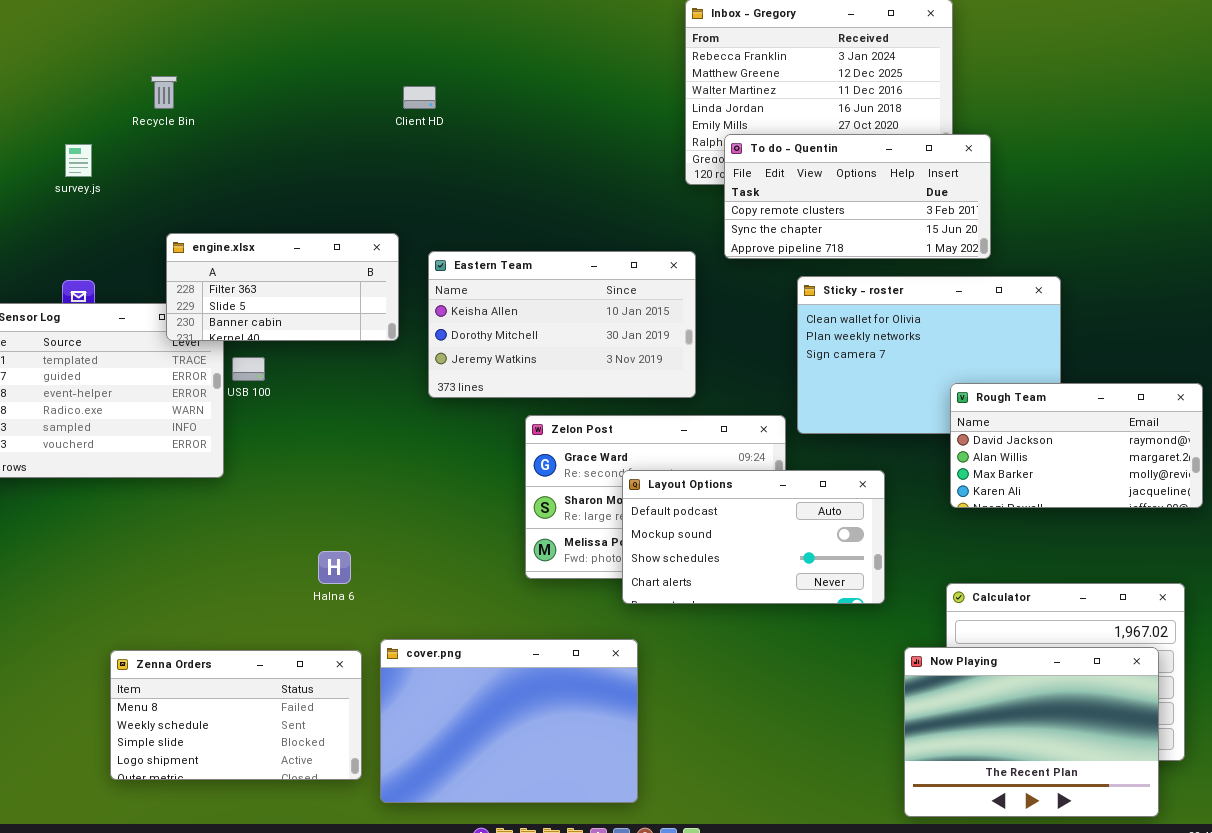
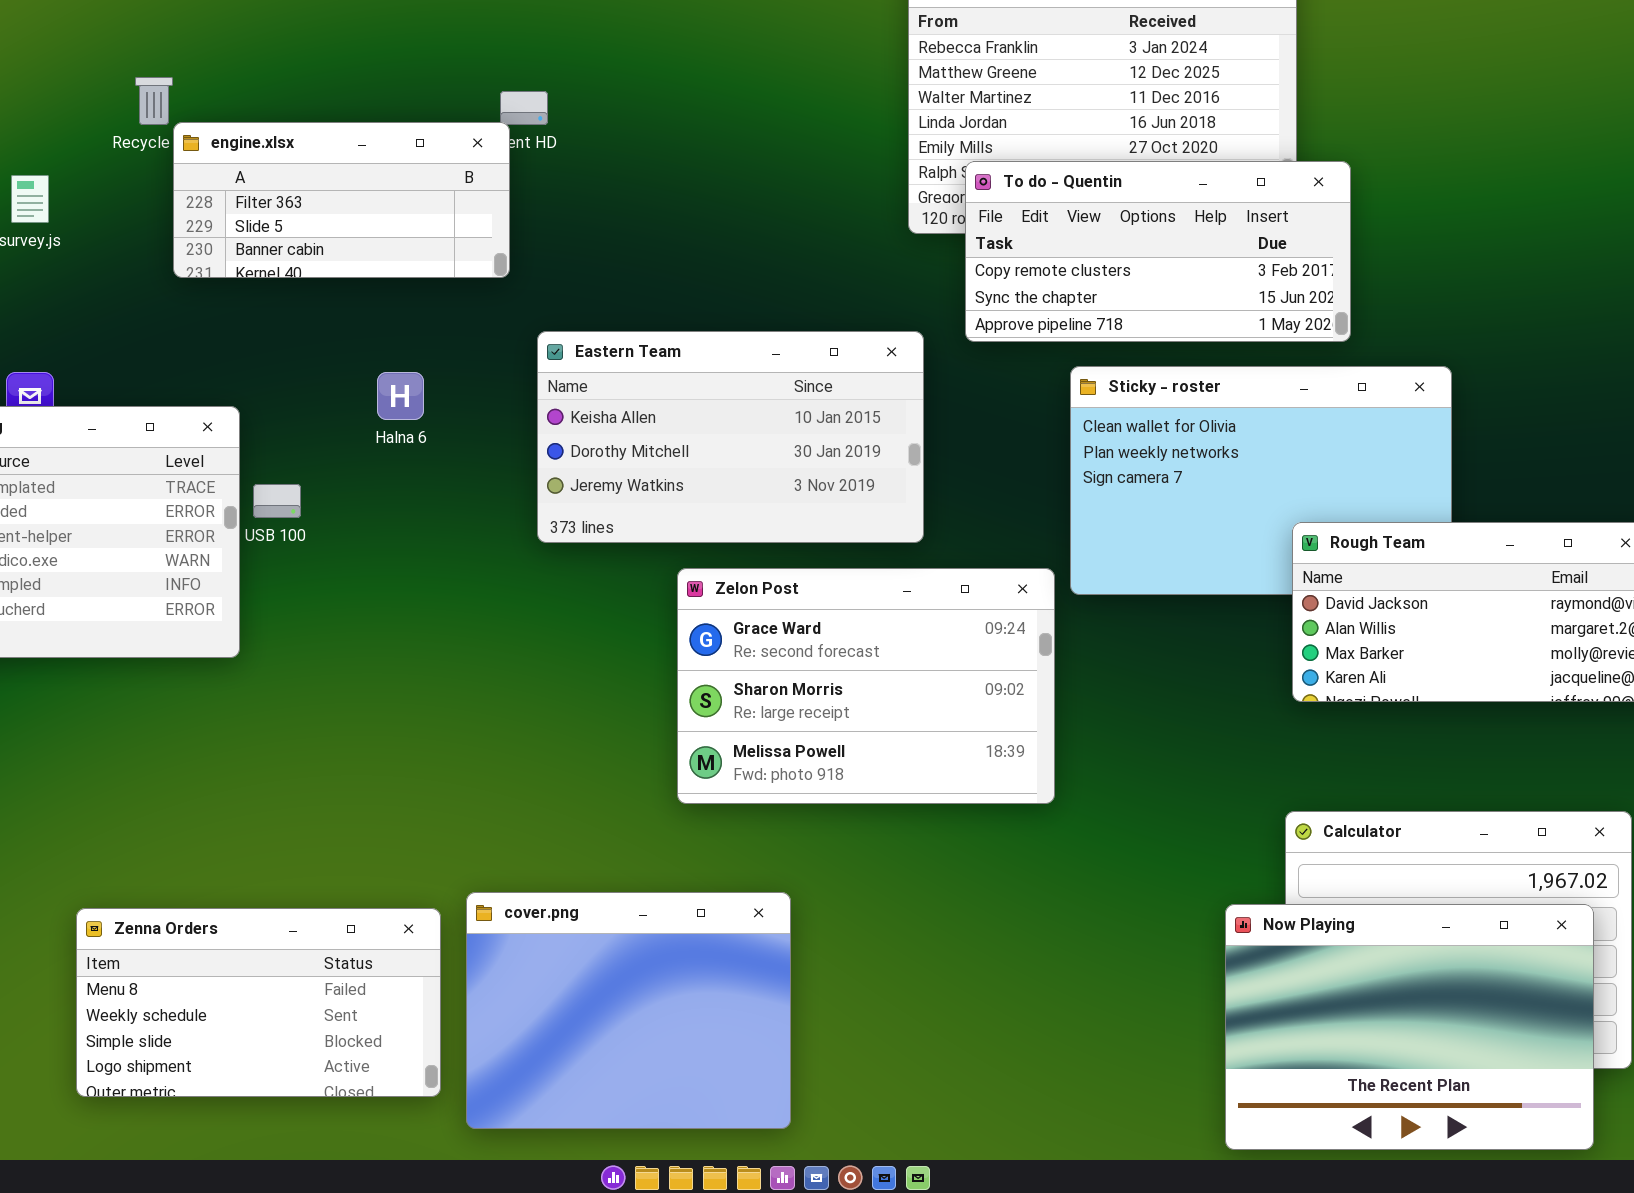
engine.xlsx: [166,233,399,341] -> [173,122,510,278], moved
Layout Options: [622,470,885,604] -> none, closed
Halna 6: [318,551,351,584] -> [377,372,424,420], moved
cover.png: [380,639,638,803] -> [466,892,791,1129], resized

